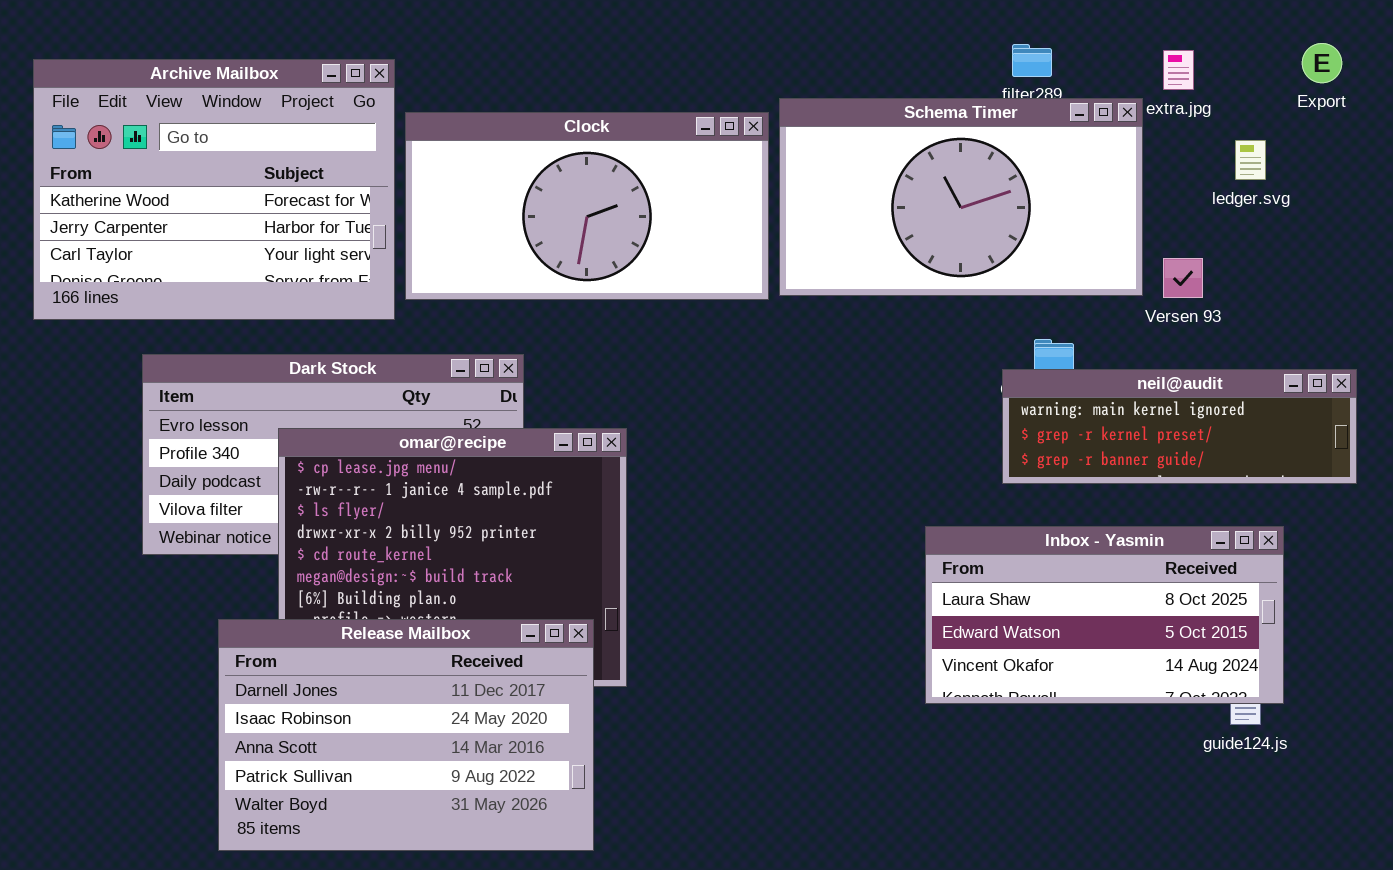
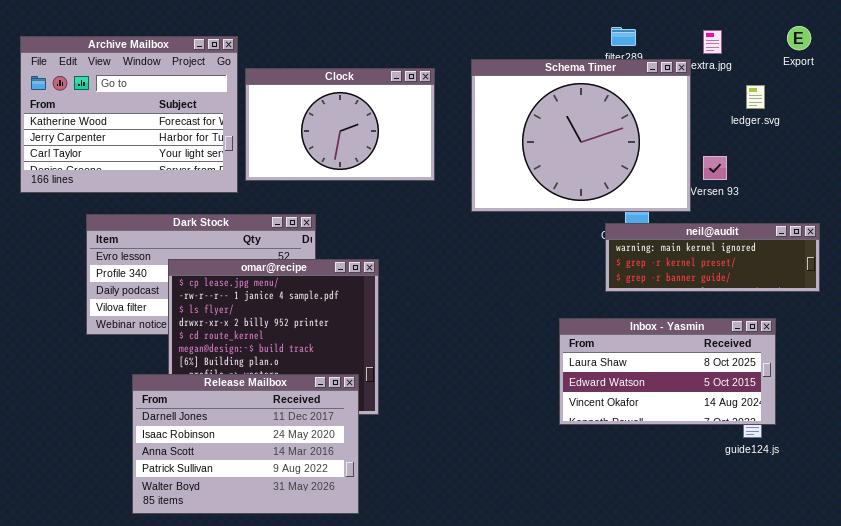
Schema Timer: [779,98,1143,296] -> [471,59,691,212], resized
Clock: [405,112,769,300] -> [245,68,435,181], resized

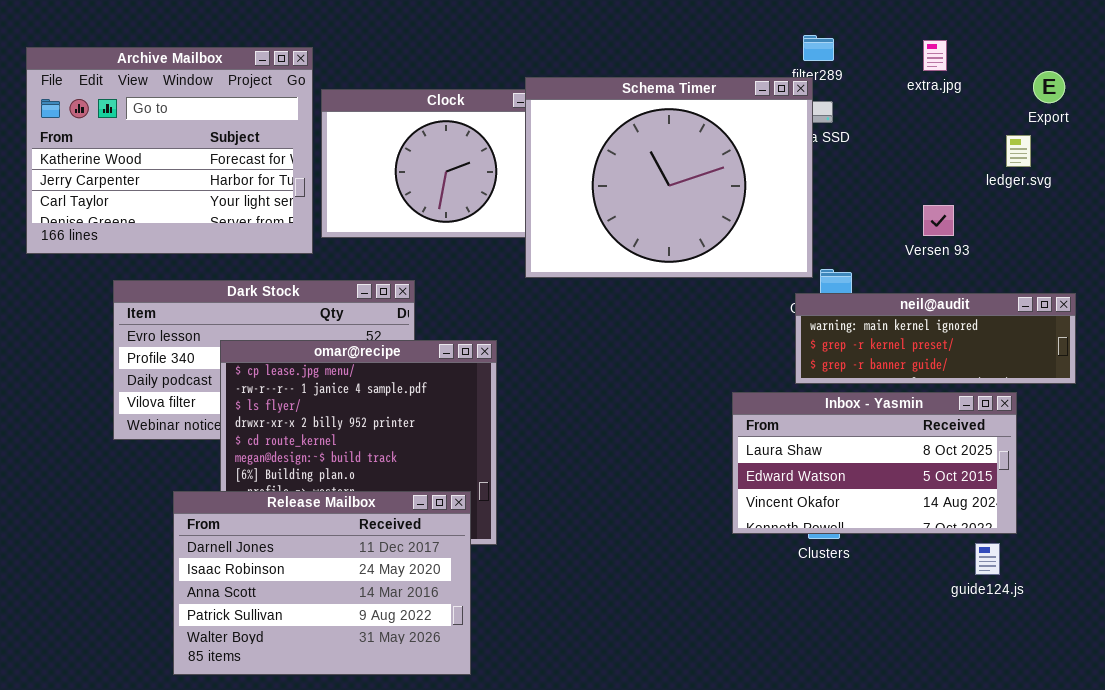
Export: [787,26,811,50] -> [1033,71,1065,103], moved
Schema Timer: [471,59,691,212] -> [525,77,813,278], moved
ledger.svg: [746,85,765,109] -> [1006,135,1031,167], moved
Inbox - Yasmin: [559,318,776,425] -> [732,392,1017,534], moved

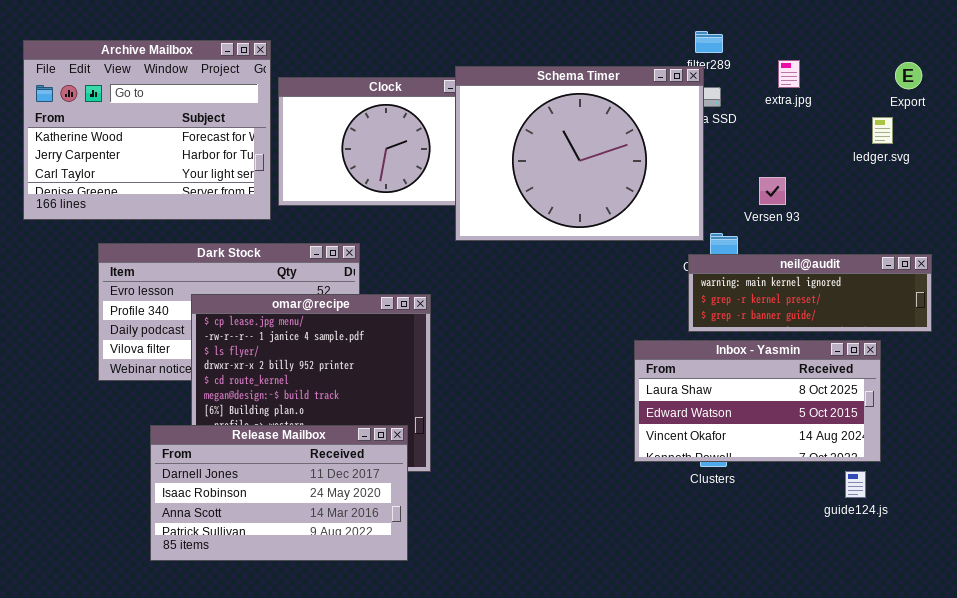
extra.jpg: [923,40,947,71] -> [778,60,800,88], moved
Versen 93: [923,205,954,236] -> [759,177,786,205], moved
Release Mailbox: [173,491,471,675] -> [150,425,408,561], resized

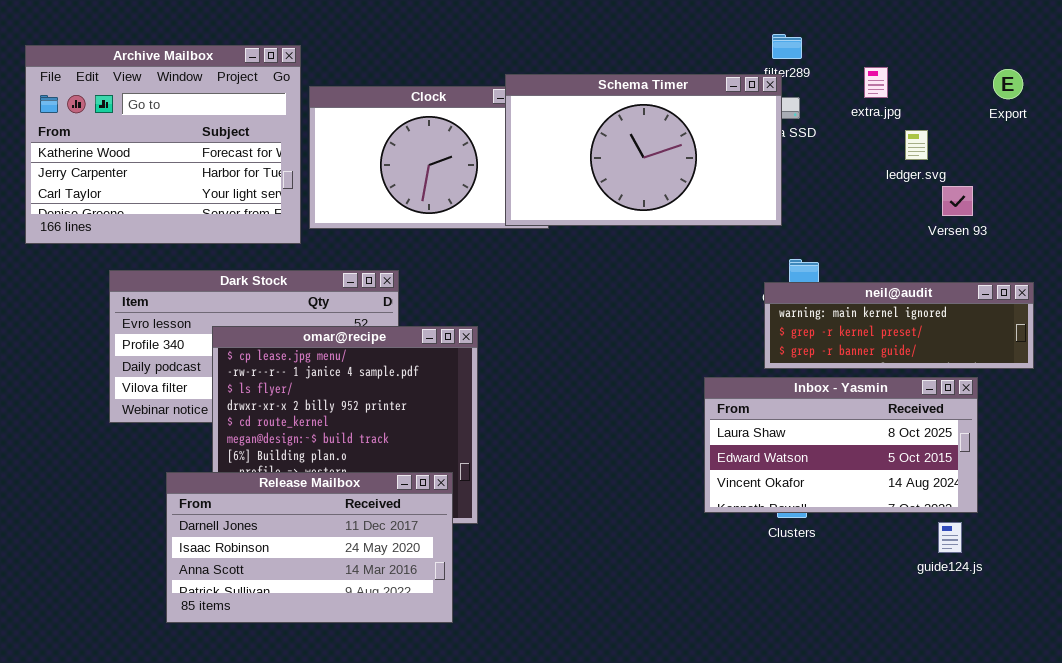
Schema Timer: [455,66,704,241] -> [505,74,782,226], resized
ledger.svg: [872,117,893,144] -> [905,130,928,160], moved
Versen 93: [759,177,786,205] -> [942,186,973,216], moved

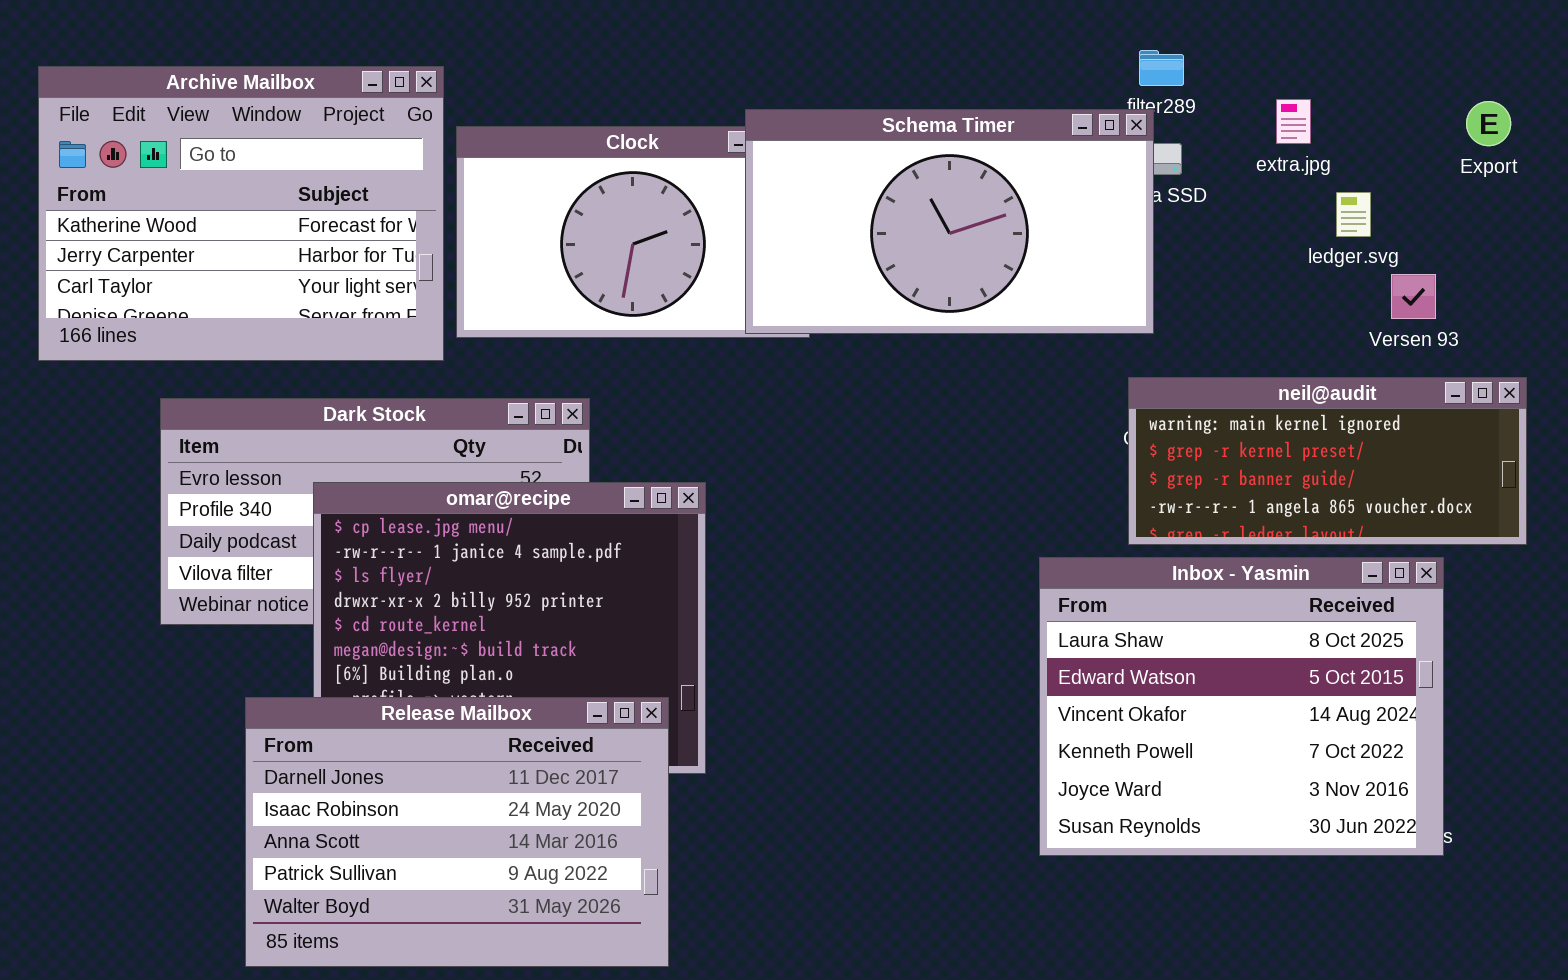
neil@audit: [764,282,1034,369] -> [1128,377,1527,545], resized
Inbox - Yasmin: [704,377,978,513] -> [1039,557,1444,856], resized
Release Mailbox: [166,472,453,623] -> [245,697,669,967], resized

